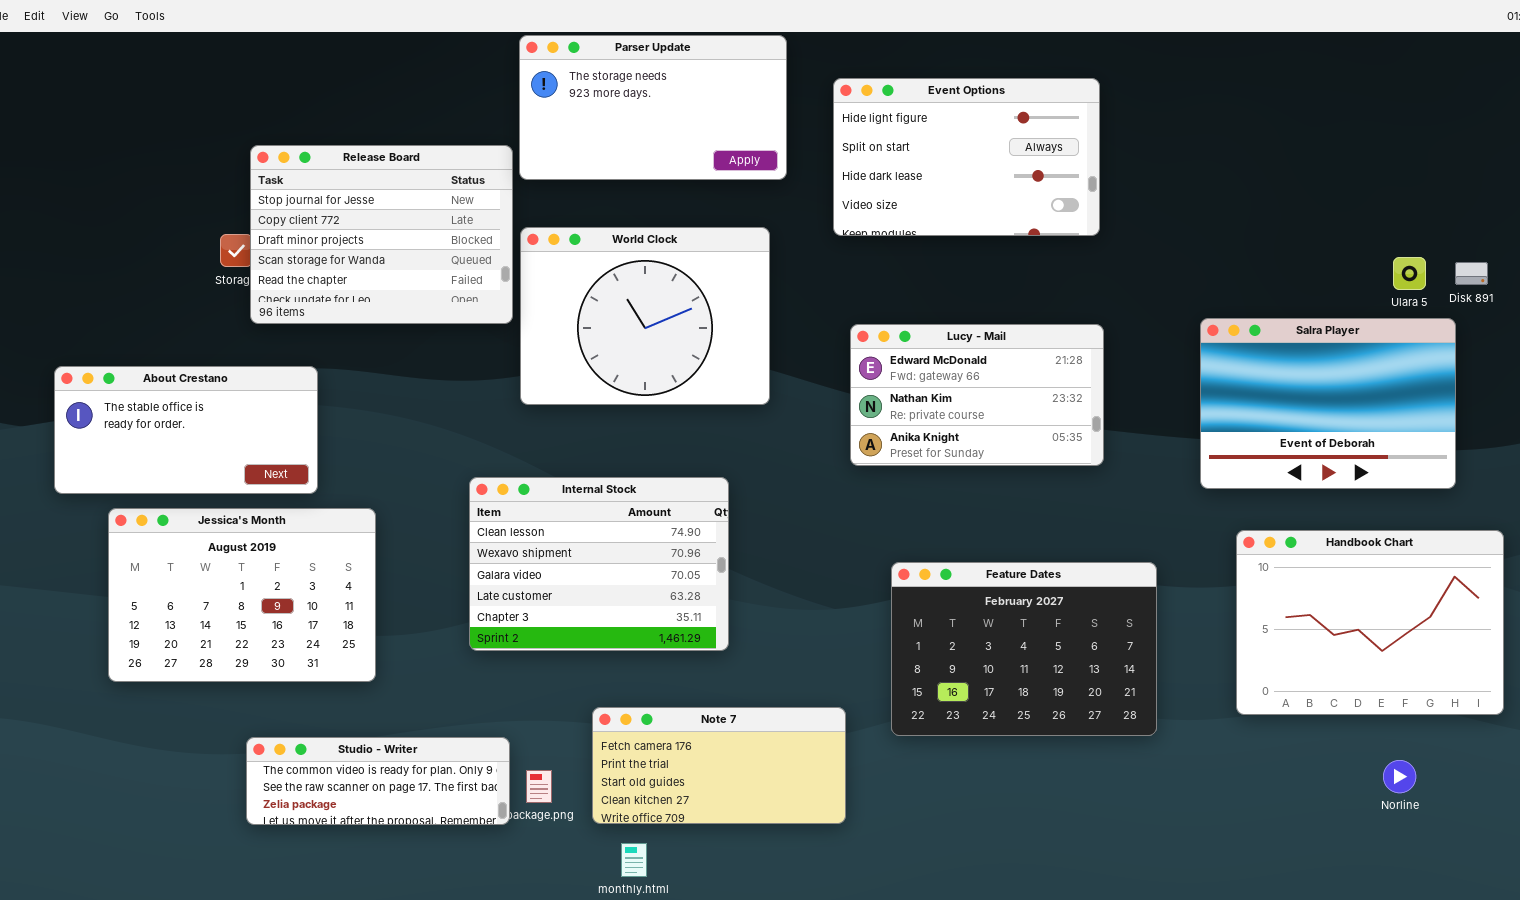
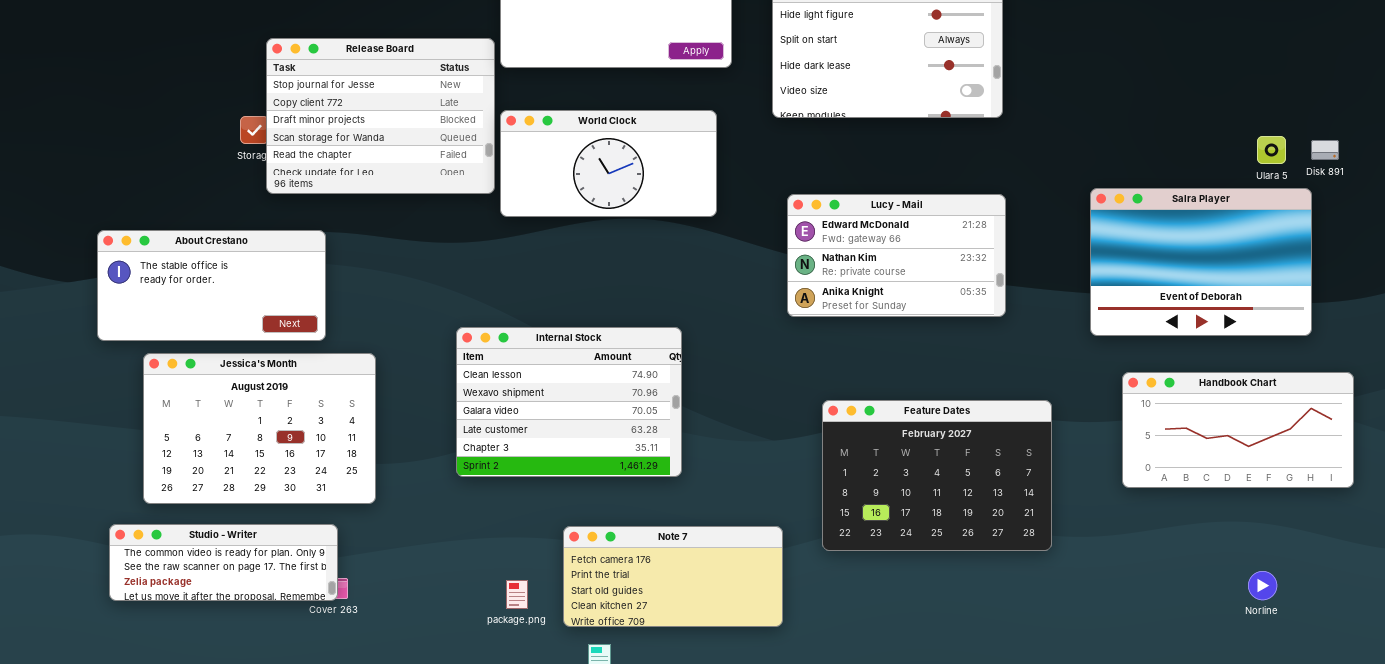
World Clock: [520,227,770,405] -> [500,110,717,217], resized
Handbook Chart: [1236,530,1504,715] -> [1122,372,1354,488], resized
Studio - Writer: [246,737,510,825] -> [109,524,338,601], moved

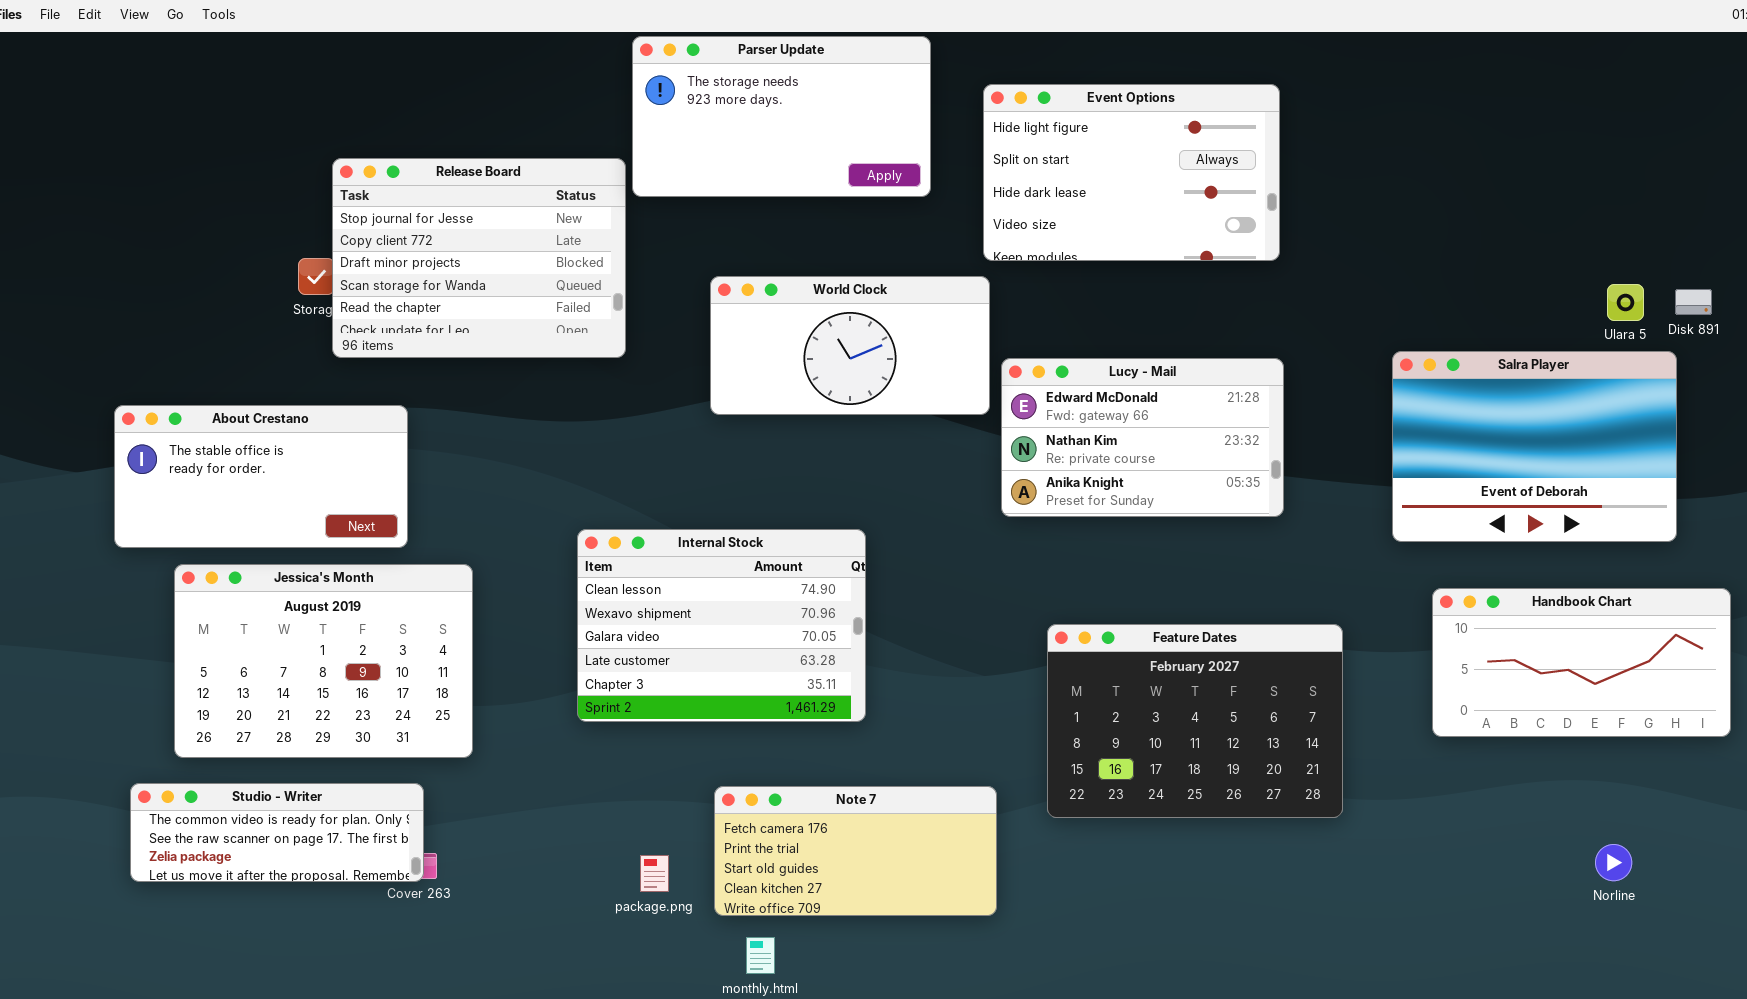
World Clock: [500,110,717,217] -> [710,276,990,415], moved

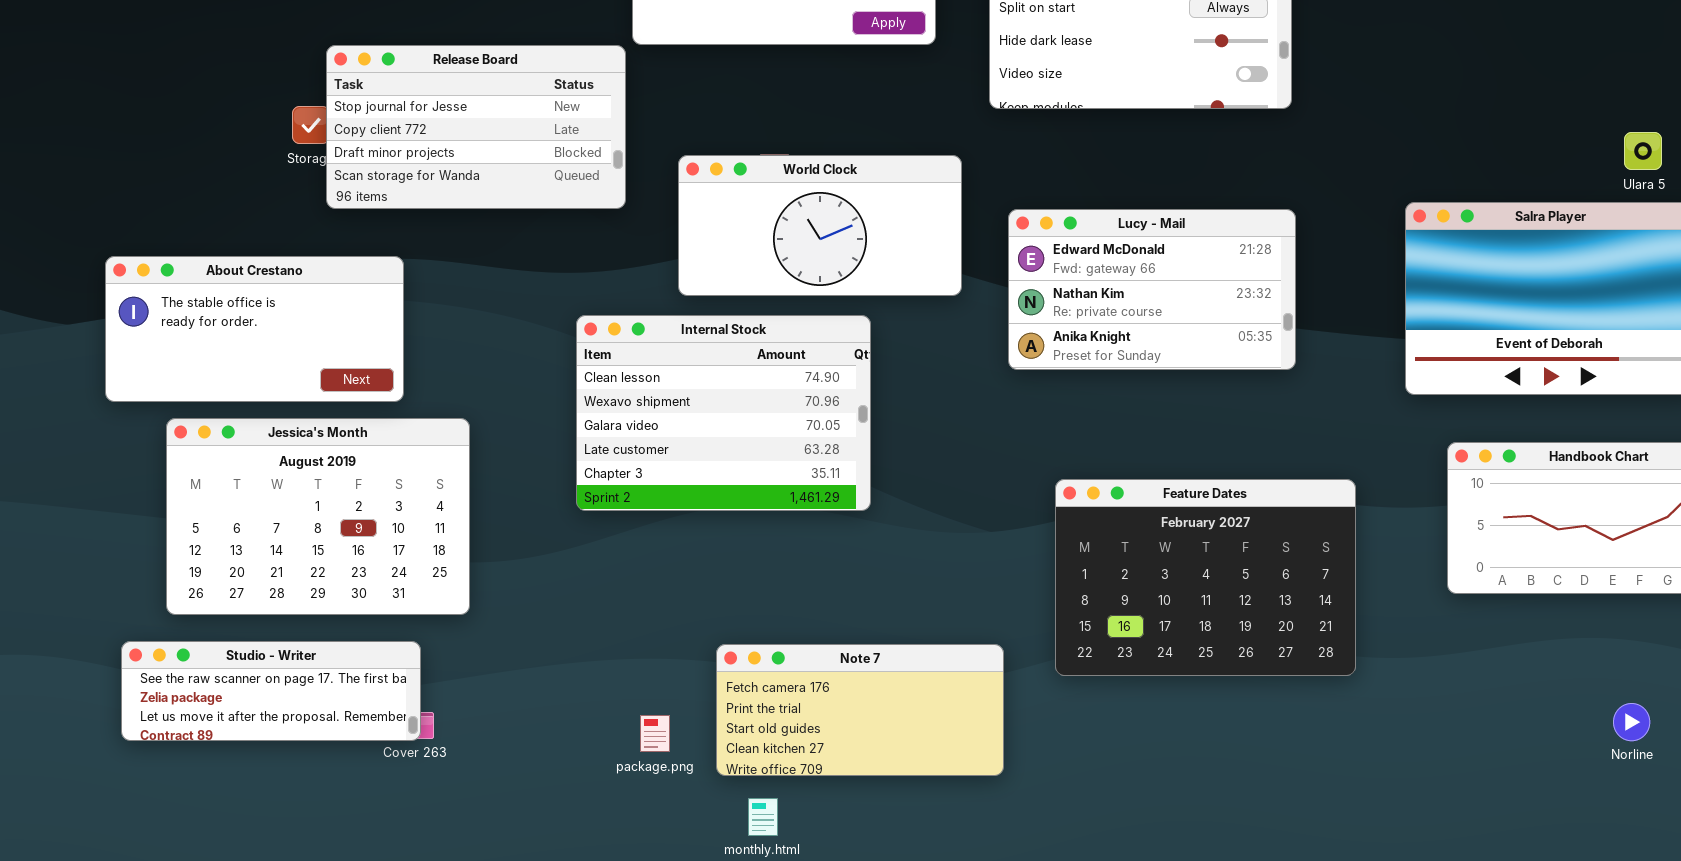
Release Board: [332,158,626,358] -> [326,45,626,209], resized
World Clock: [710,276,990,415] -> [678,155,962,296], moved
Internal Stock: [577,529,866,722] -> [576,315,871,511], moved
Studio - Writer: [130,783,424,882] -> [121,641,421,741], scrolled down 1 row

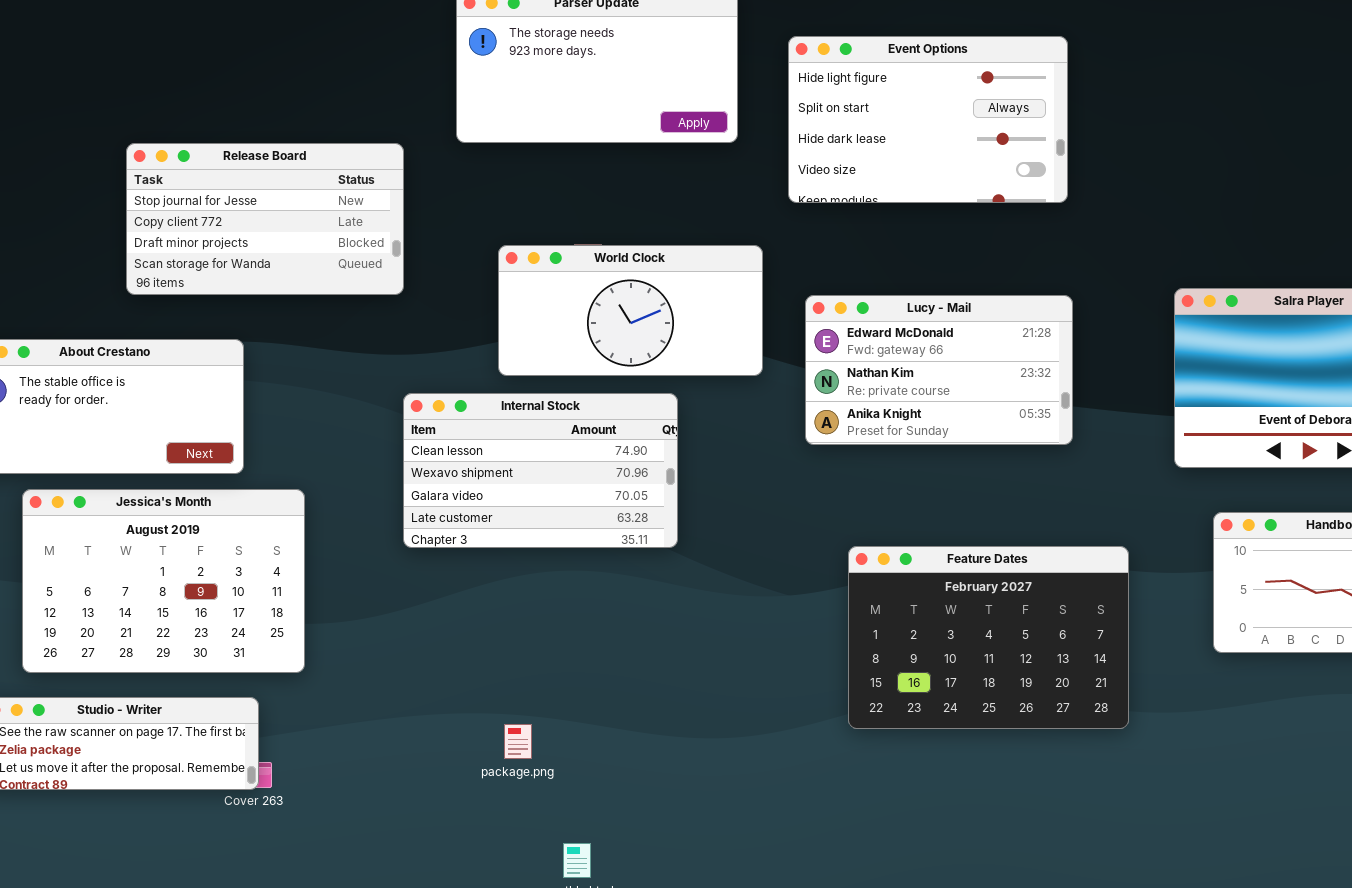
Release Board: [326,45,626,209] -> [126,143,404,295], moved
Internal Stock: [576,315,871,511] -> [403,393,678,548], resized
Note 7: [716,644,1004,776] -> none, closed
package.png: [640,715,670,752] -> [504,724,532,759], moved

